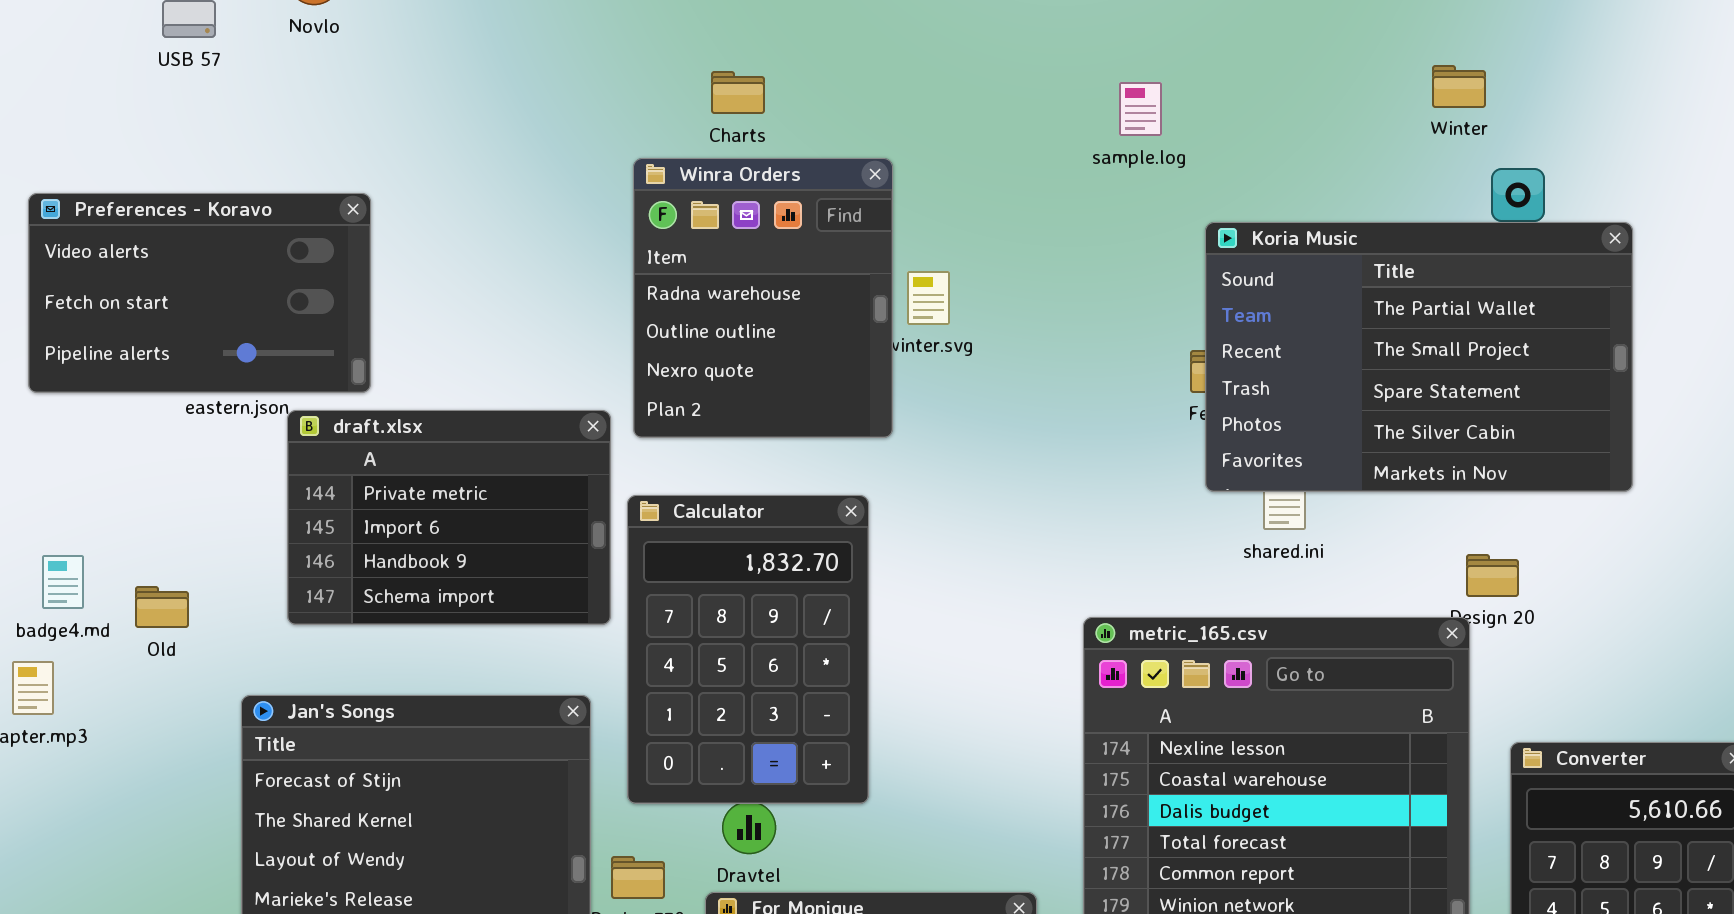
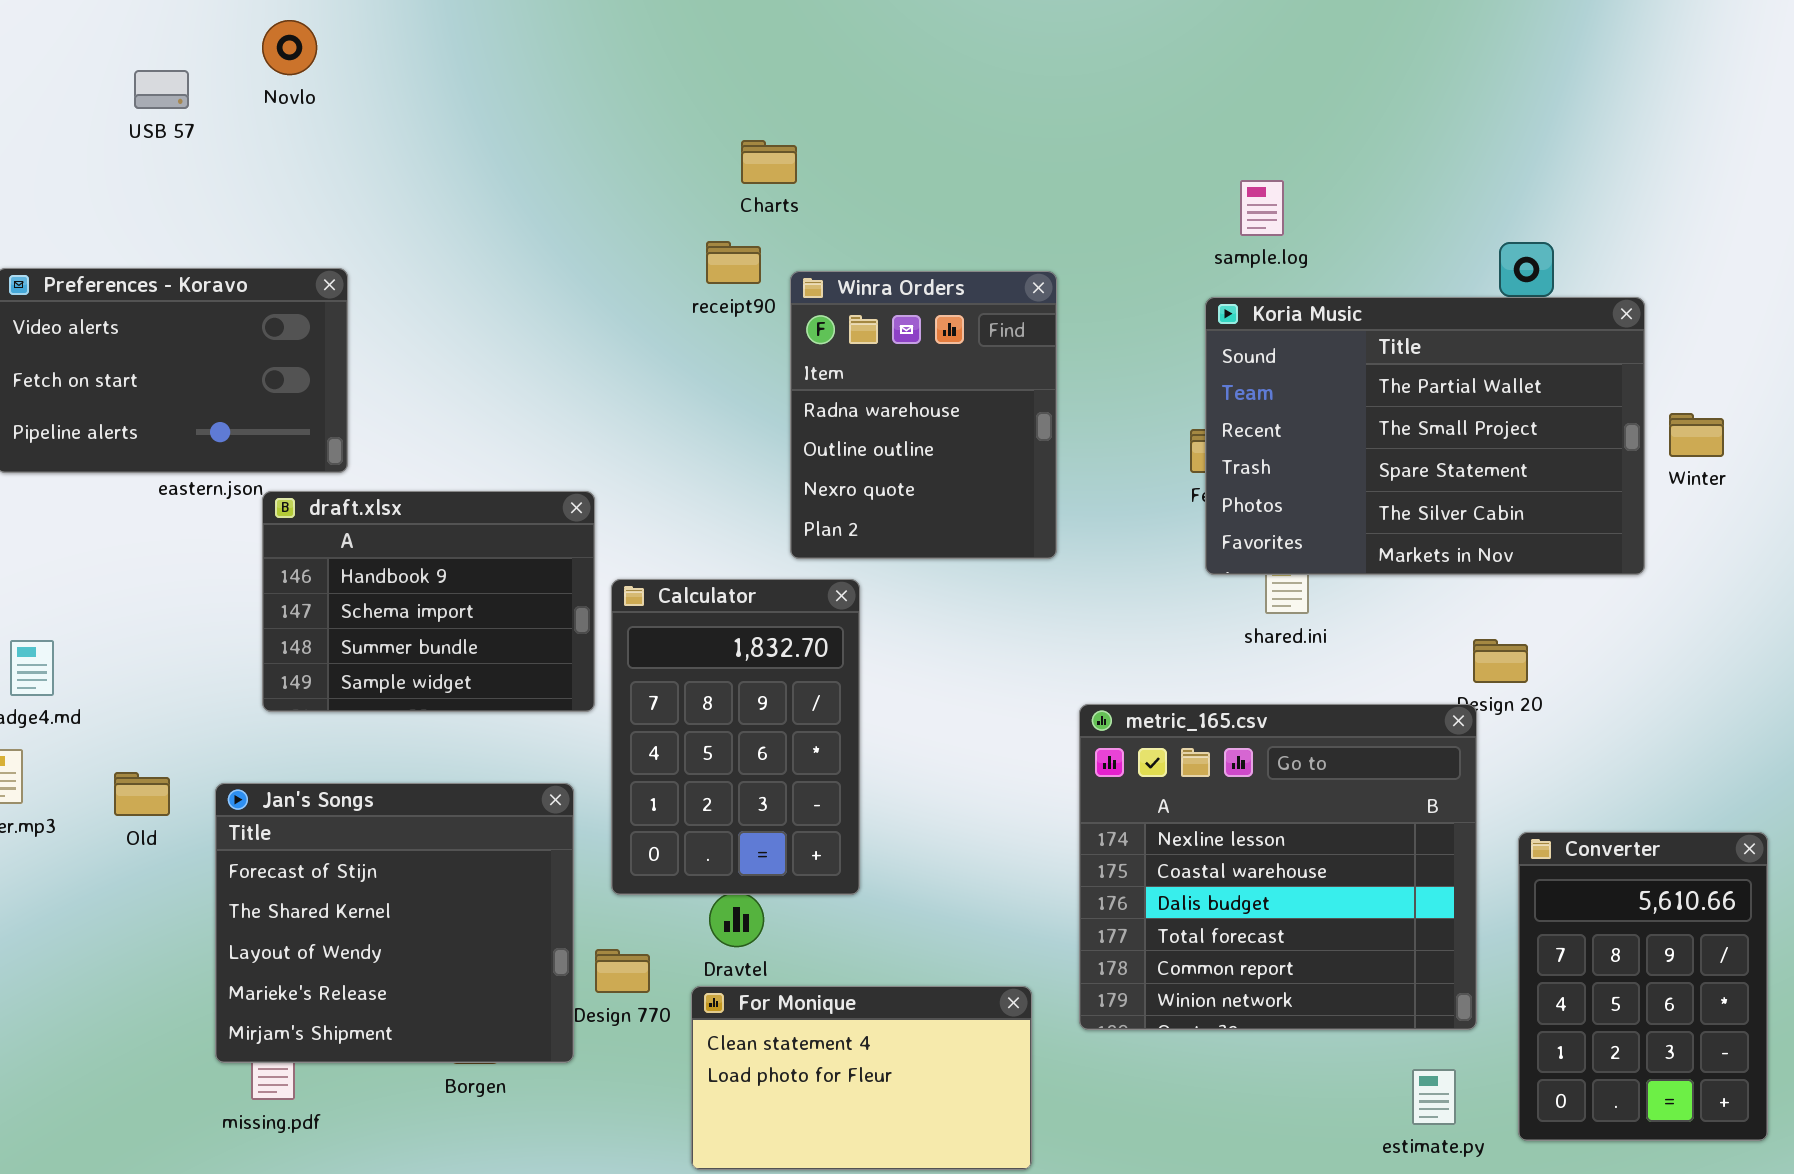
Winter: [1432,65,1486,108] -> [1669,413,1724,457], moved
Charts: [711,71,765,114] -> [741,140,797,184], moved
sample.log: [1119,82,1162,136] -> [1240,180,1284,236], moved
Winra Orders: [633,158,893,438] -> [790,271,1057,559], moved
draft.xlsx: [287,410,611,625] -> [262,491,595,712], scrolled down 2 rows
Old: [135,586,189,628] -> [114,772,170,816], moved

